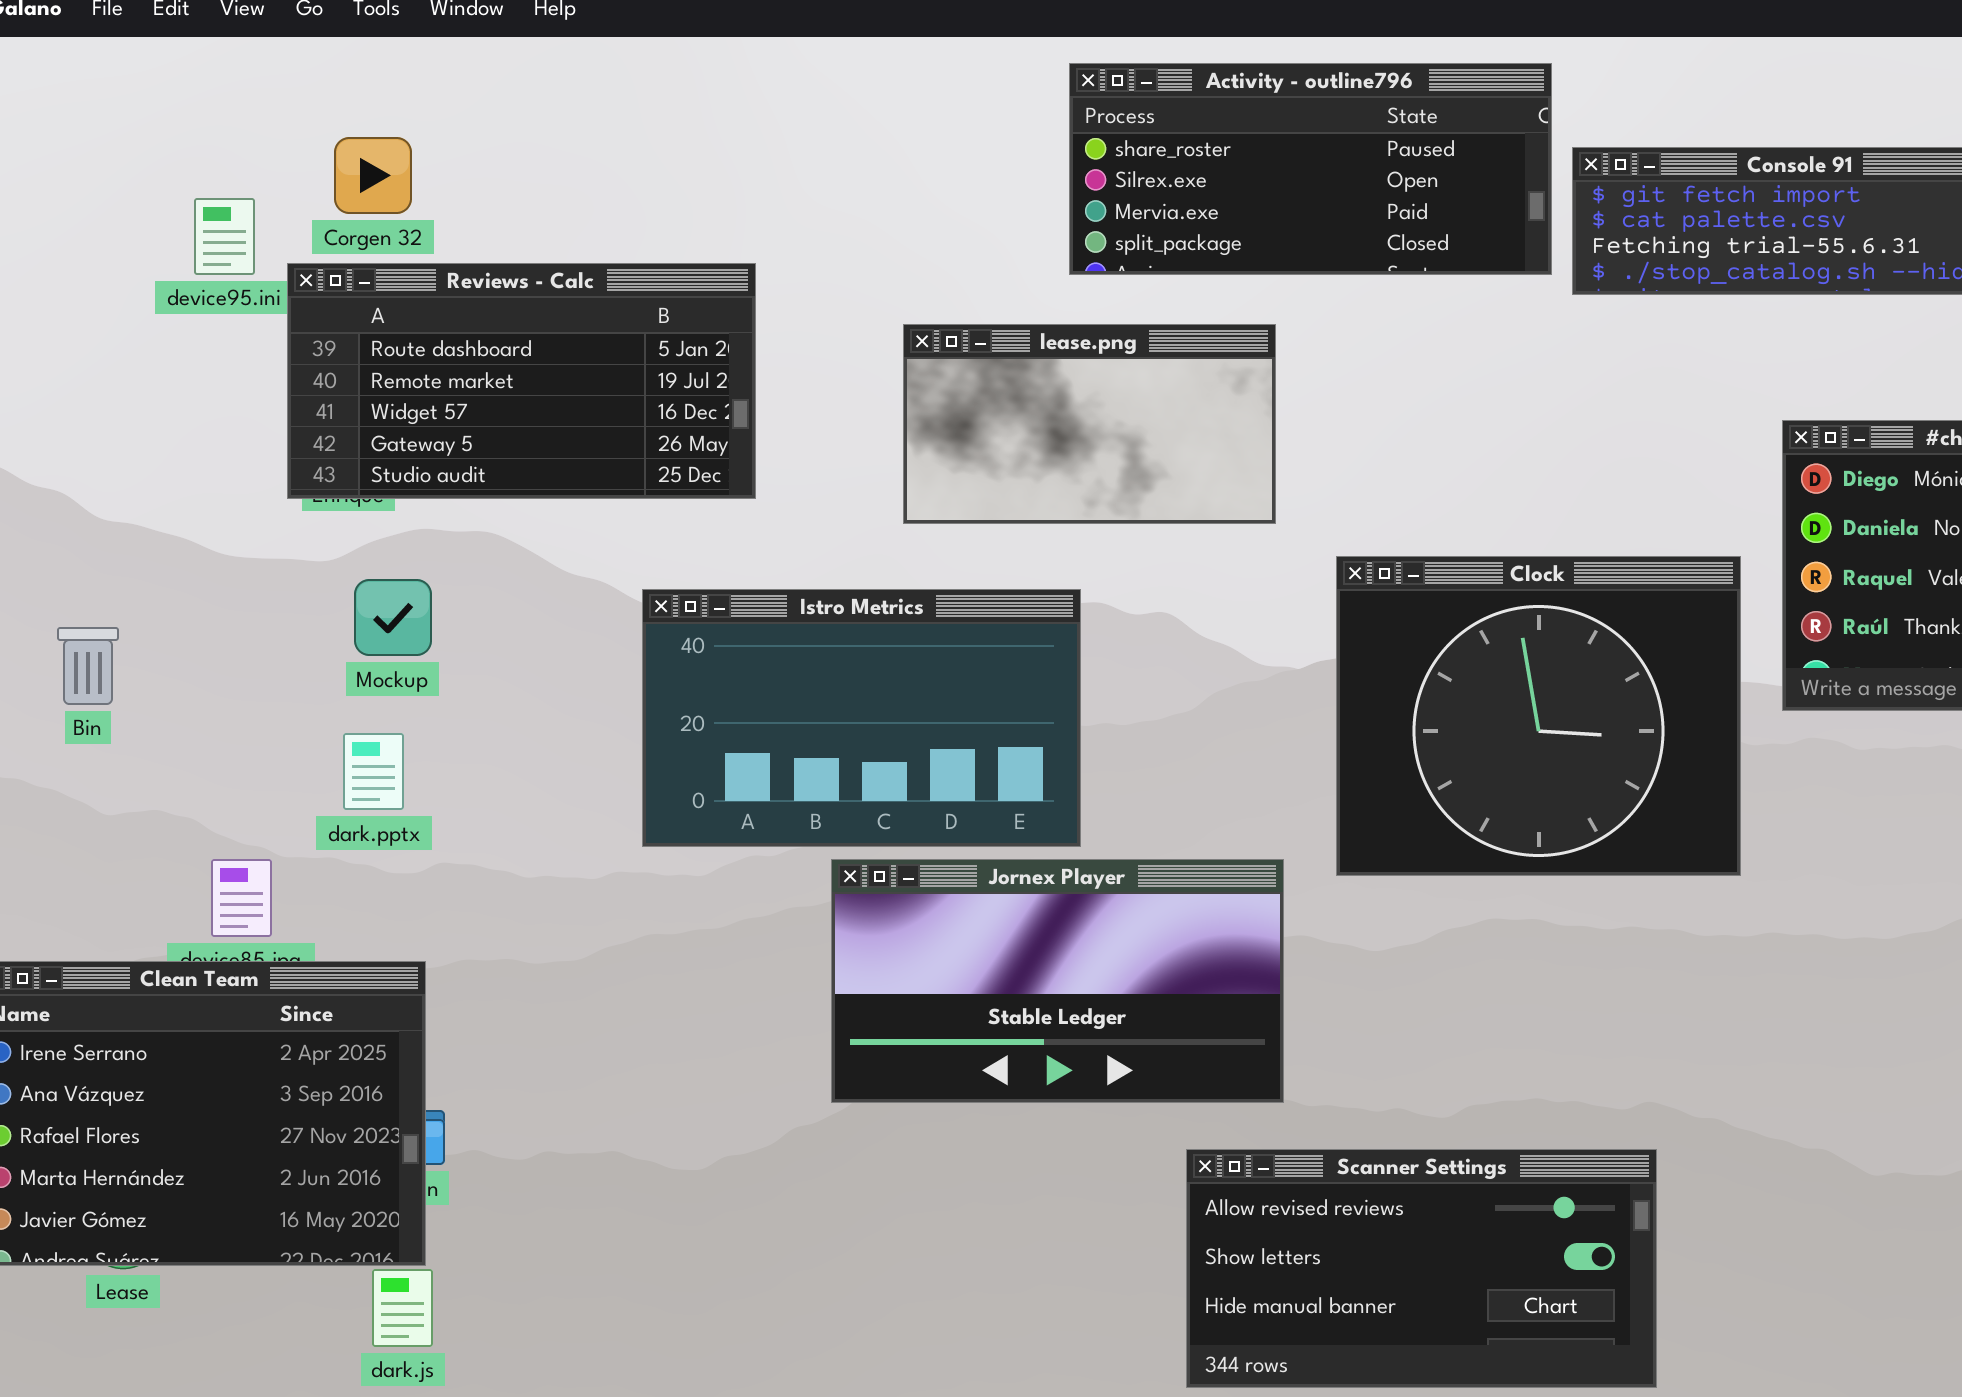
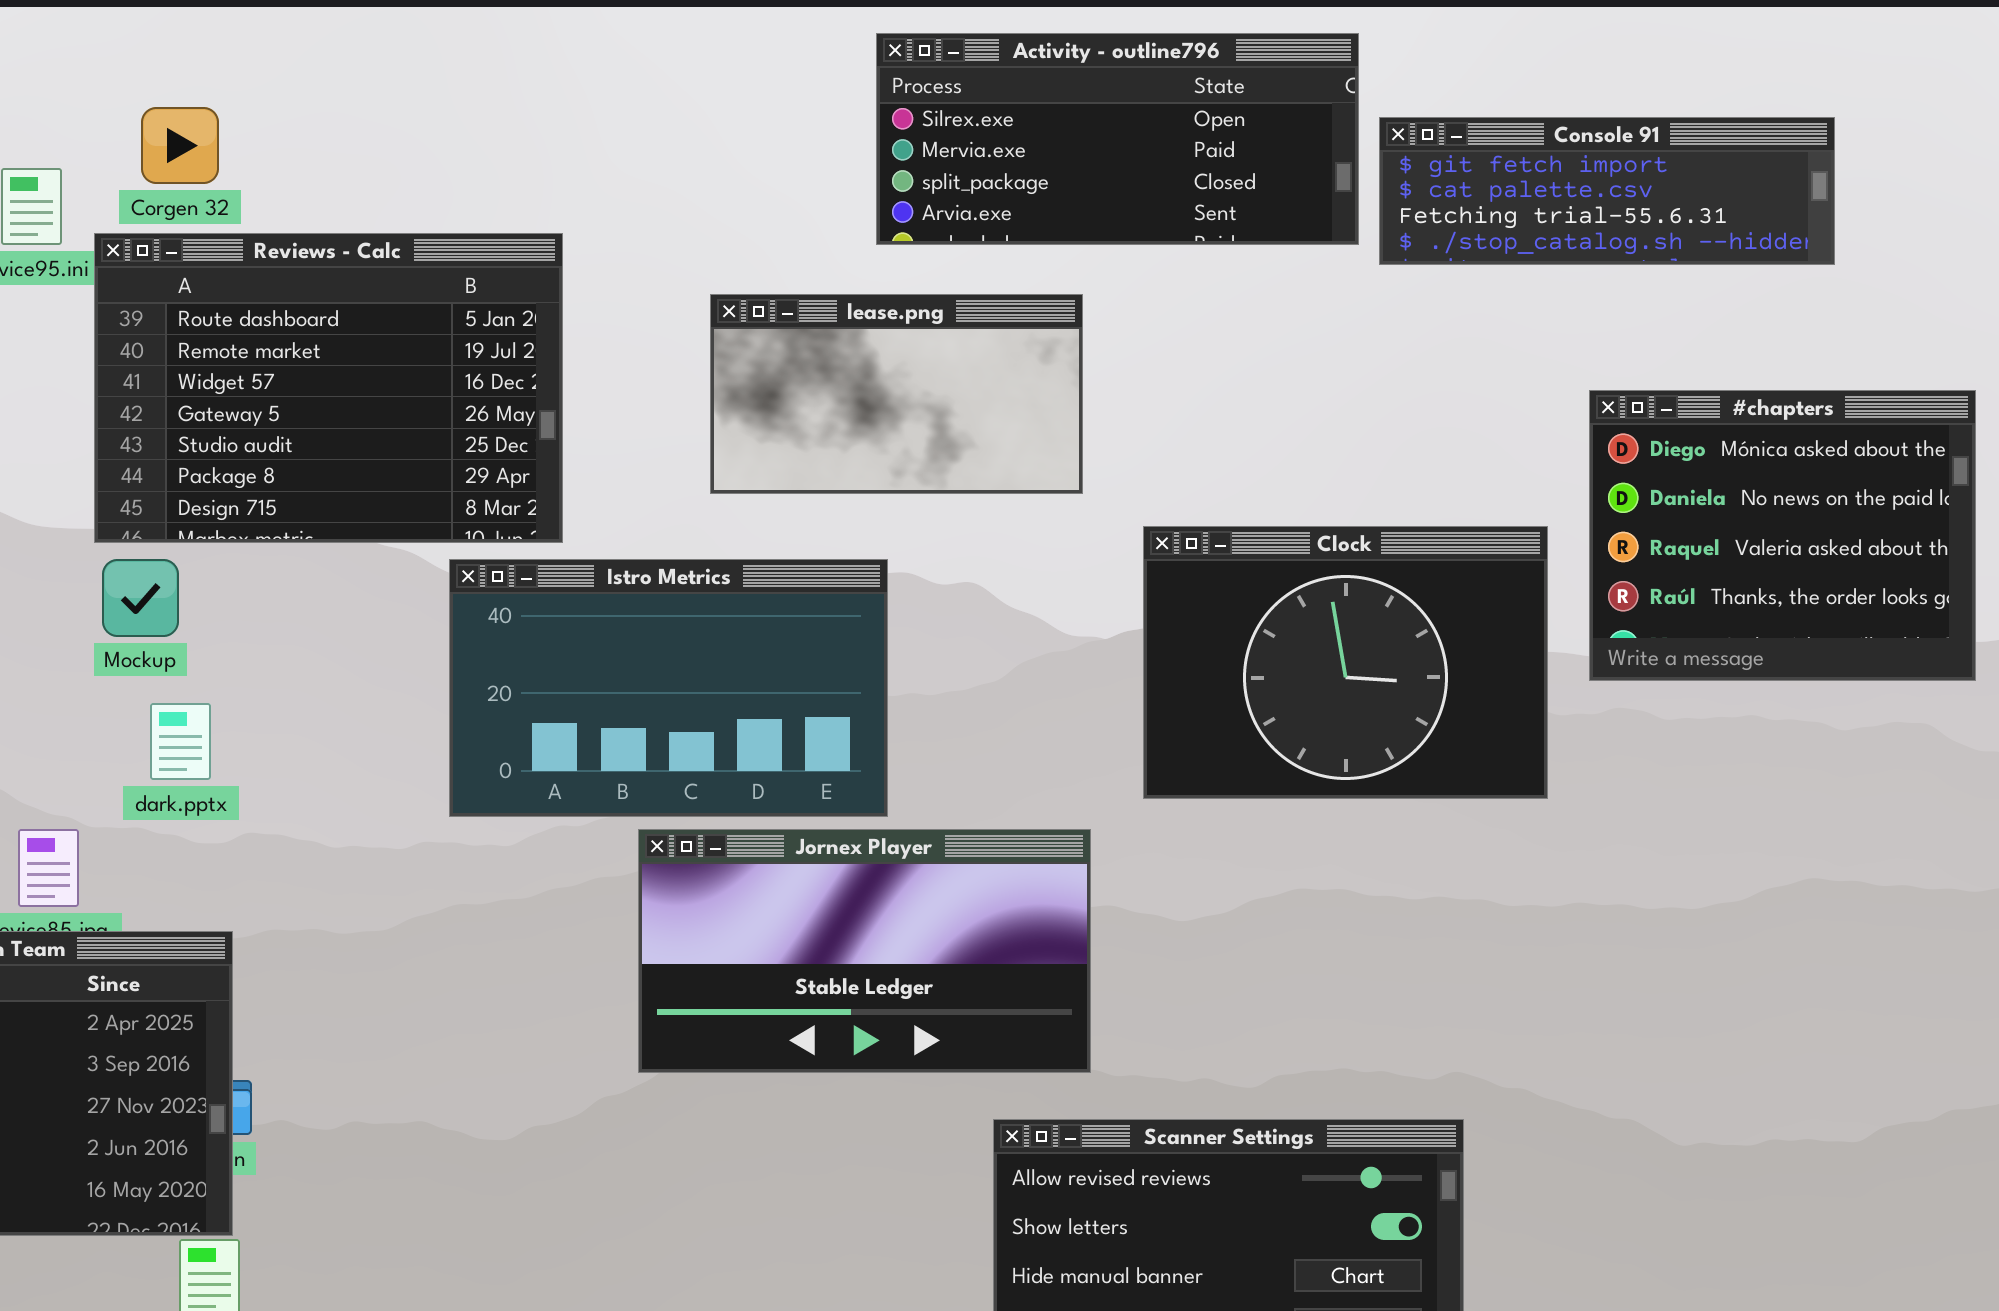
Activity - outline796: [1069,63,1552,275] -> [876,33,1359,245], scrolled down 1 row
Reviews - Calc: [287,263,756,499] -> [94,233,563,543], resized
Clock: [1336,556,1741,876] -> [1143,526,1548,799], resized
Mockup: [354,579,432,656] -> [102,559,179,637], moved

